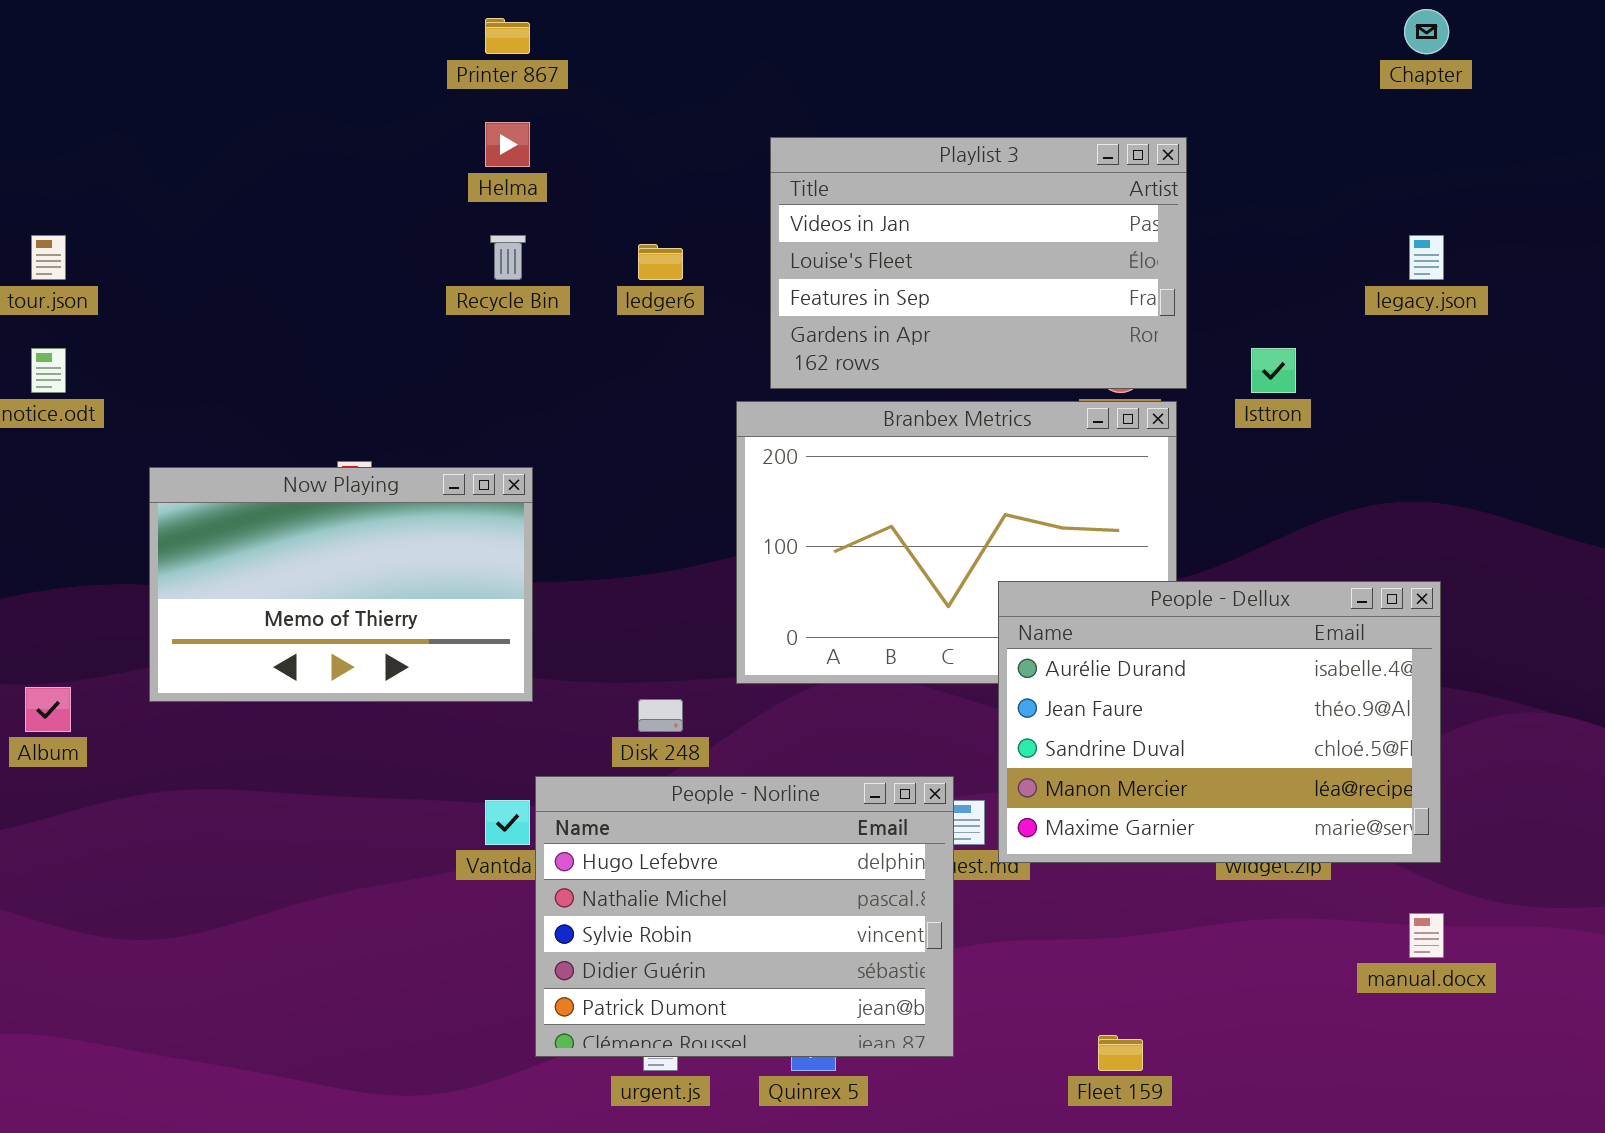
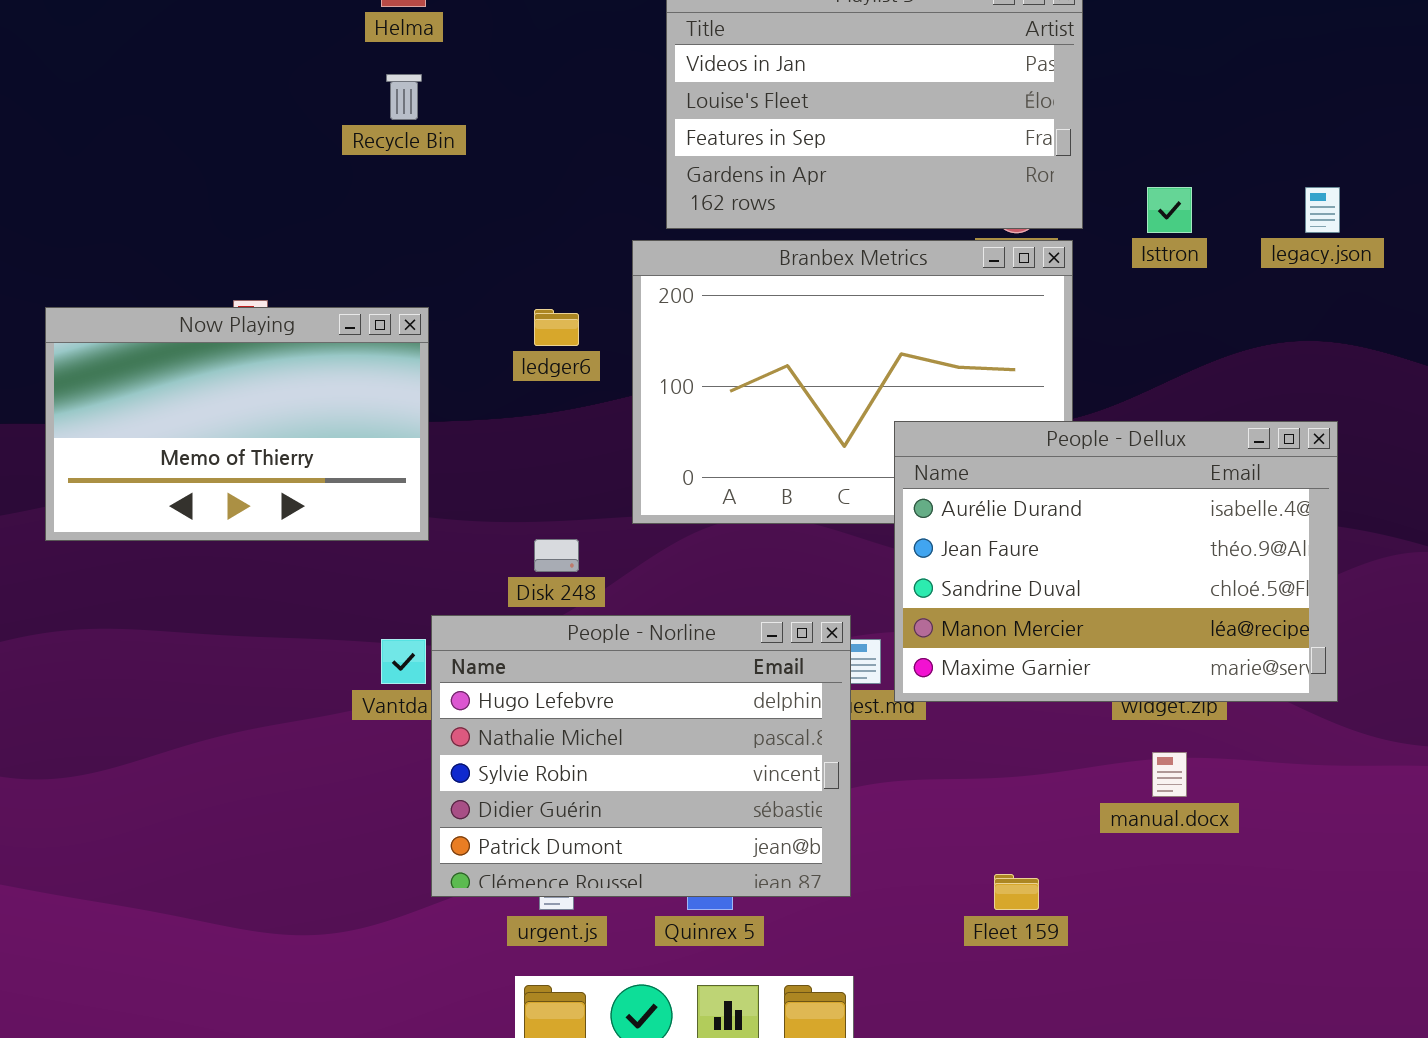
legacy.json: [1409,235,1444,280] -> [1305,187,1340,233], moved
ledger6: [638,244,683,280] -> [534,309,579,346], moved
manual.docx: [1409,913,1444,958] -> [1152,752,1187,797], moved

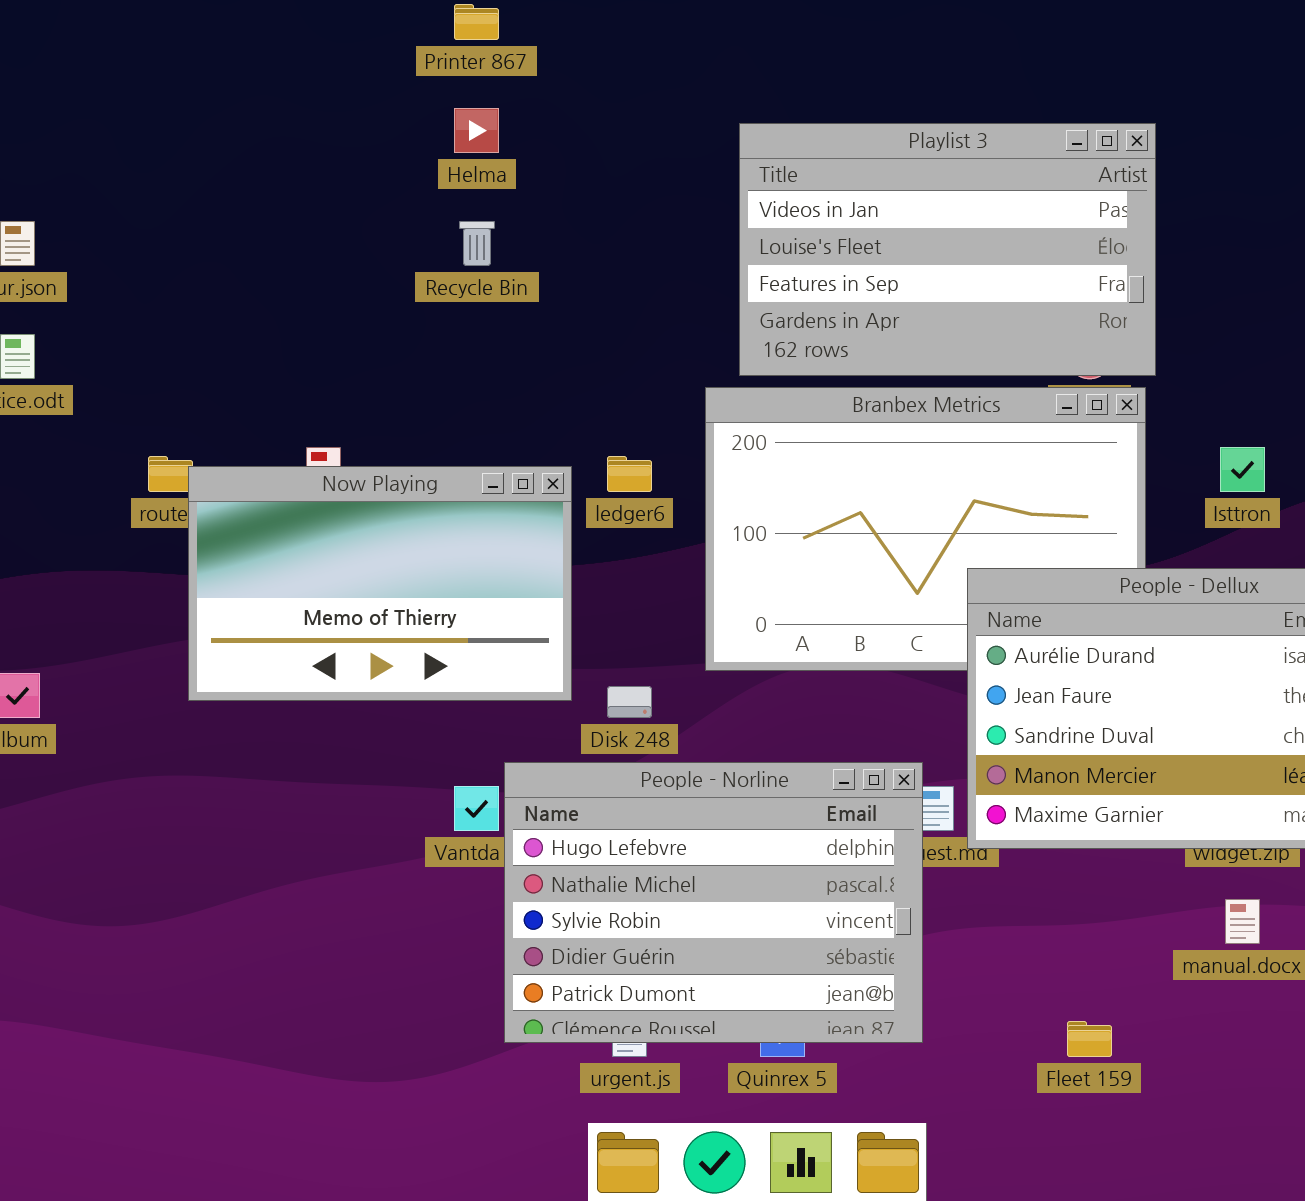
Isttron: [1147,187,1192,233] -> [1220,447,1265,492], moved
Now Playing: [45,307,429,541] -> [188,466,572,701], moved

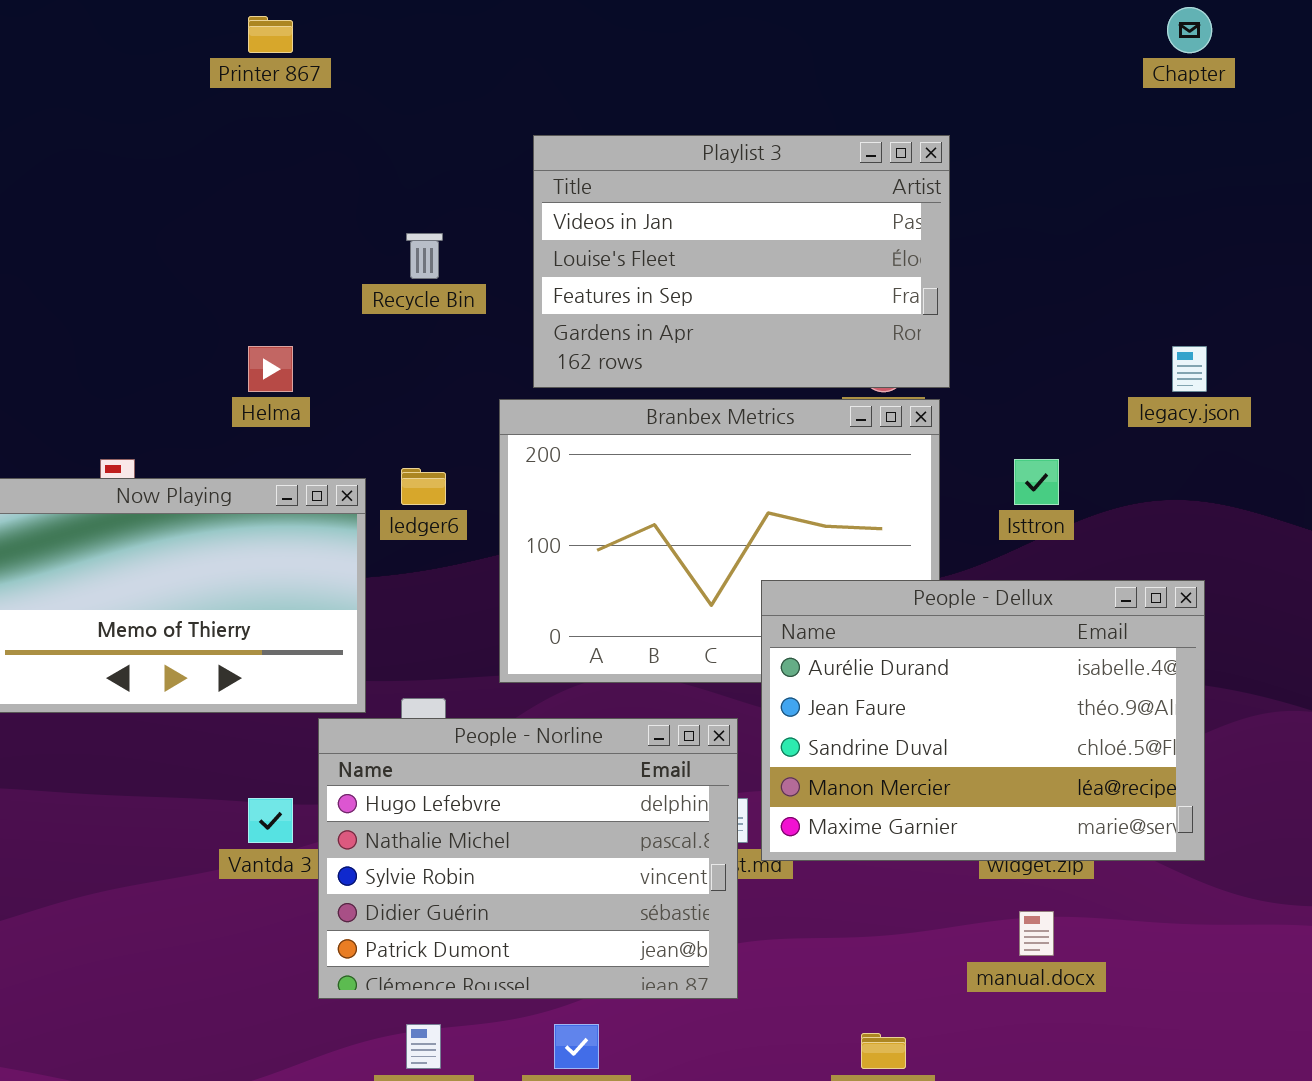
Helma: [454,108,499,153] -> [248,346,293,392], moved
Recycle Bin: [459,221,495,266] -> [406,233,443,279], moved
People - Norline: [504,762,923,1043] -> [318,718,738,999], moved

